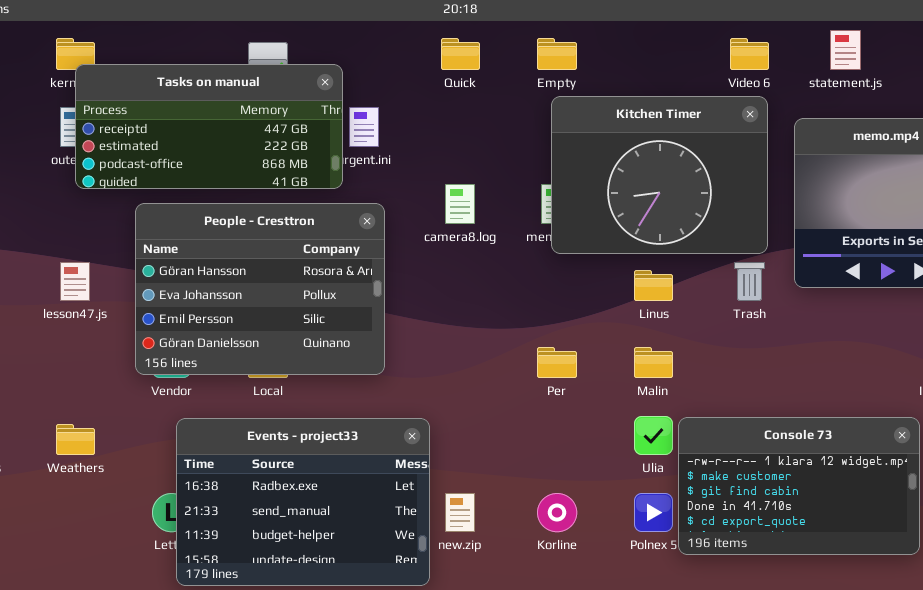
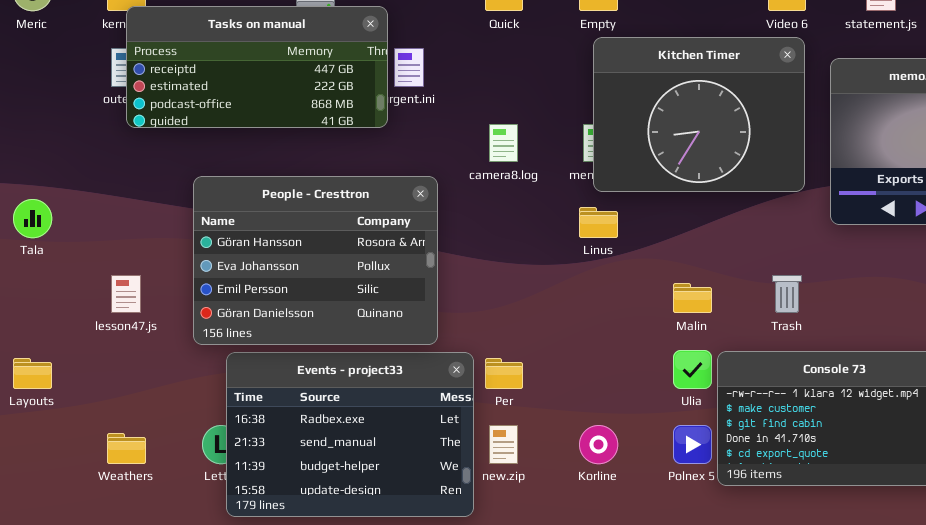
People - Cresttron: [135,203,385,375] -> [193,176,438,345], moved
lesson47.js: [60,262,90,301] -> [111,275,141,313], moved
Trash: [734,262,765,301] -> [772,275,802,313], moved
Linus: [634,270,673,301] -> [579,207,618,238], moved
Per: [537,347,577,378] -> [485,358,523,389], moved
Weathers: [56,424,95,455] -> [107,433,146,464], moved

